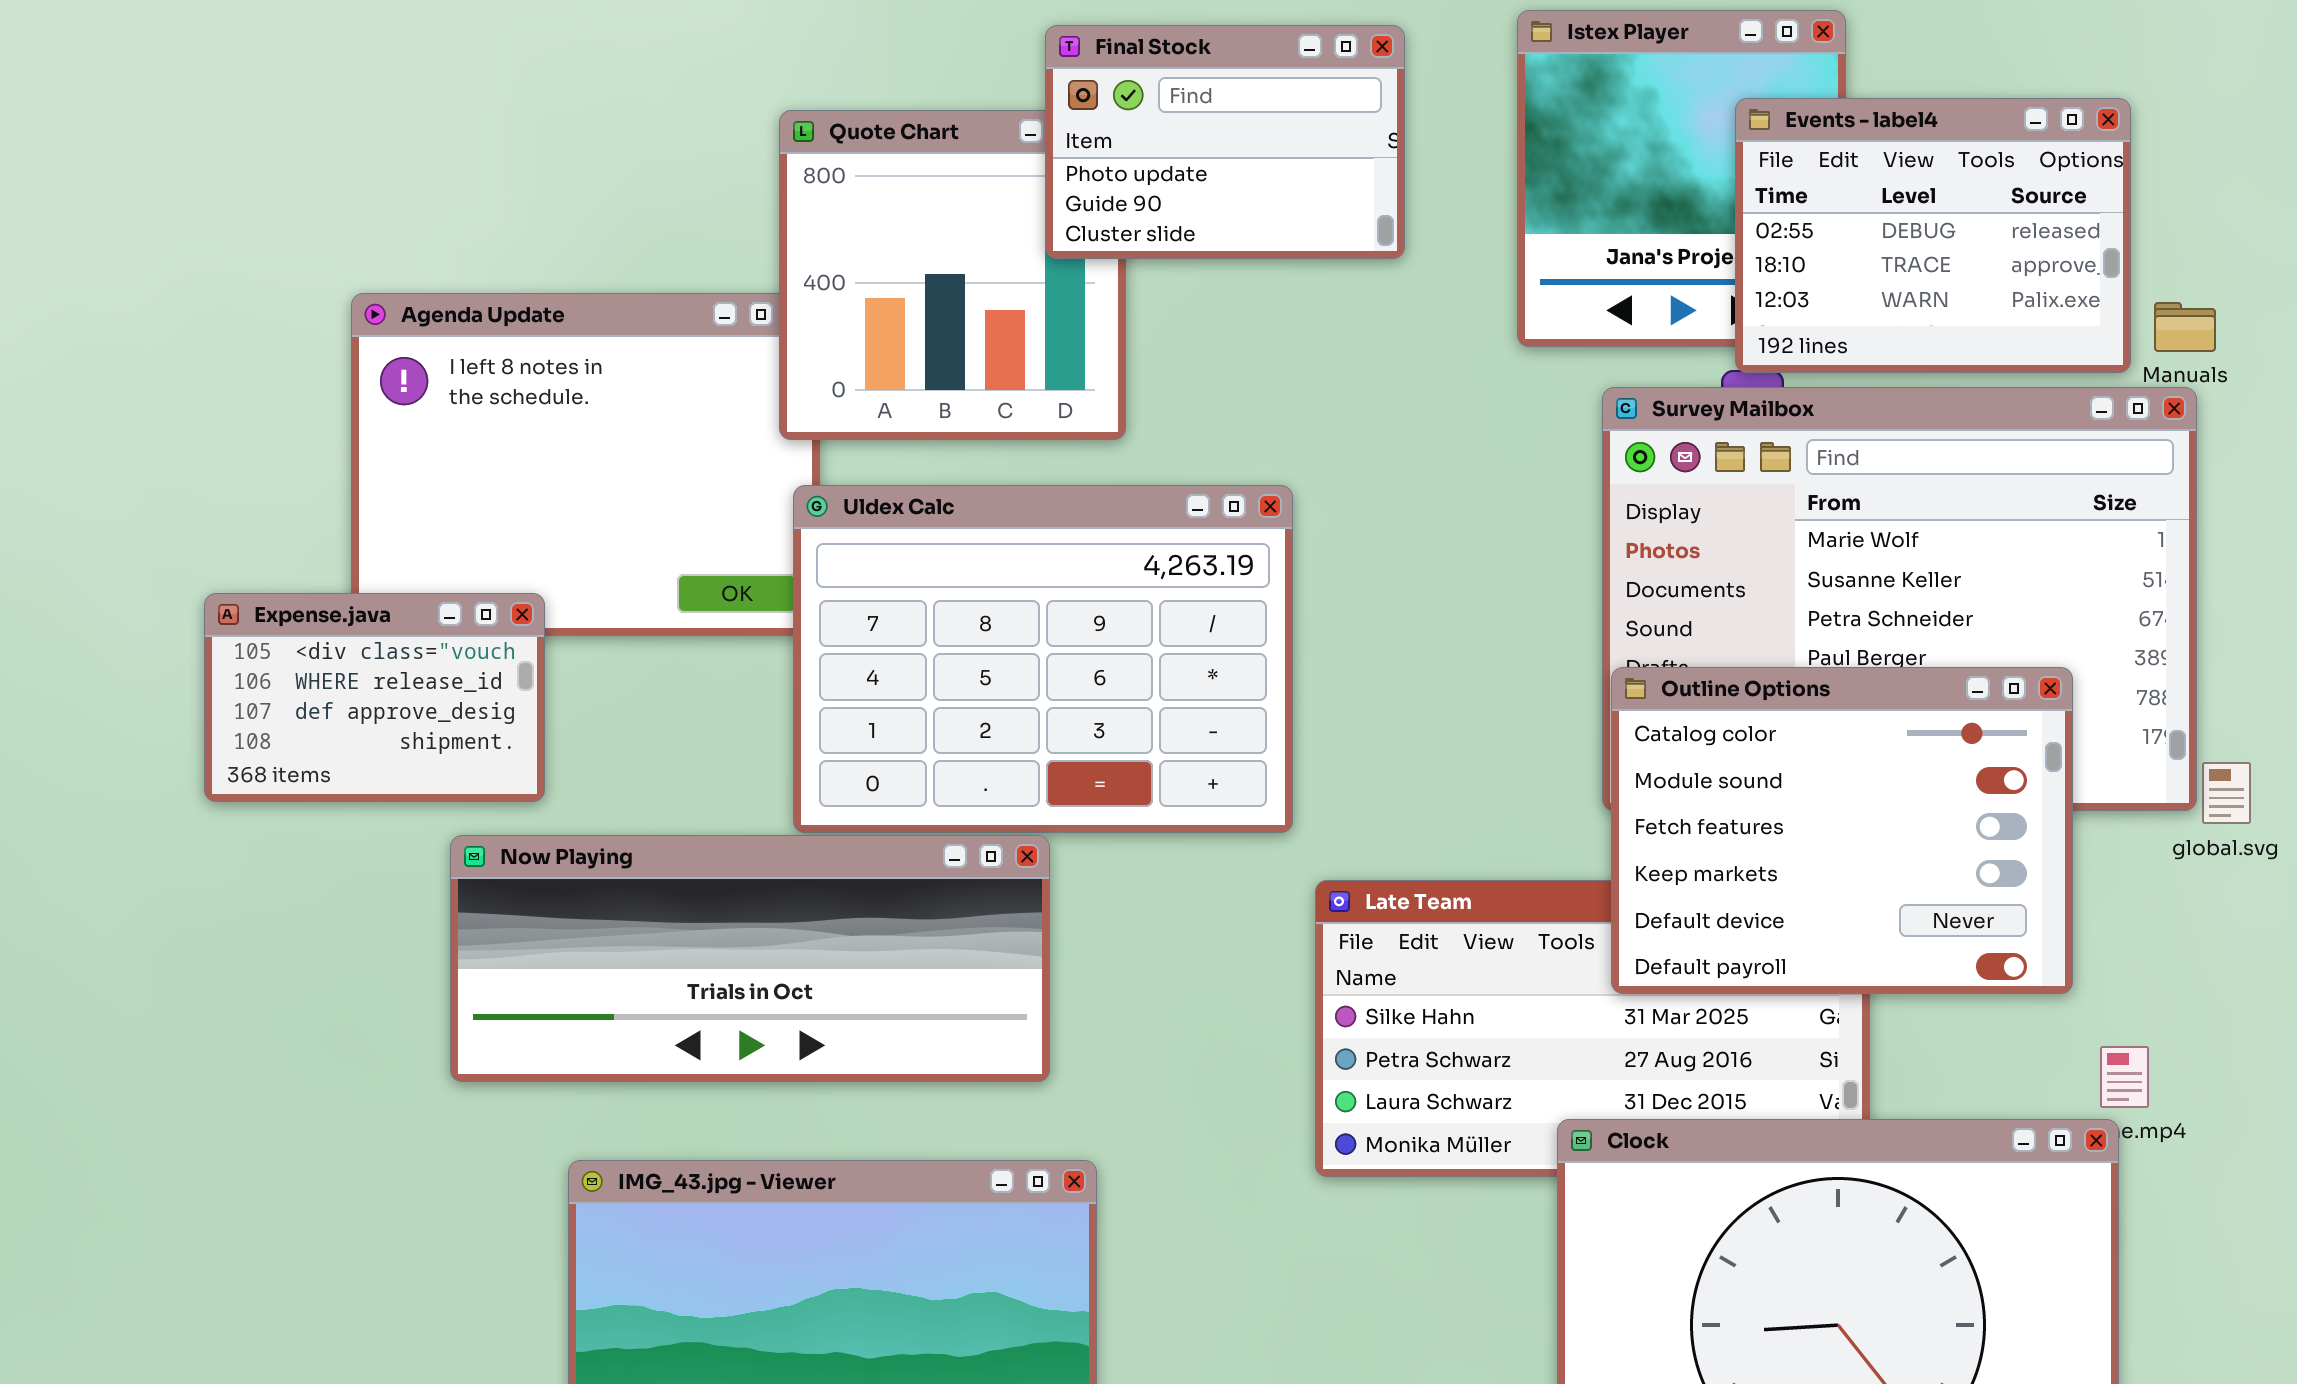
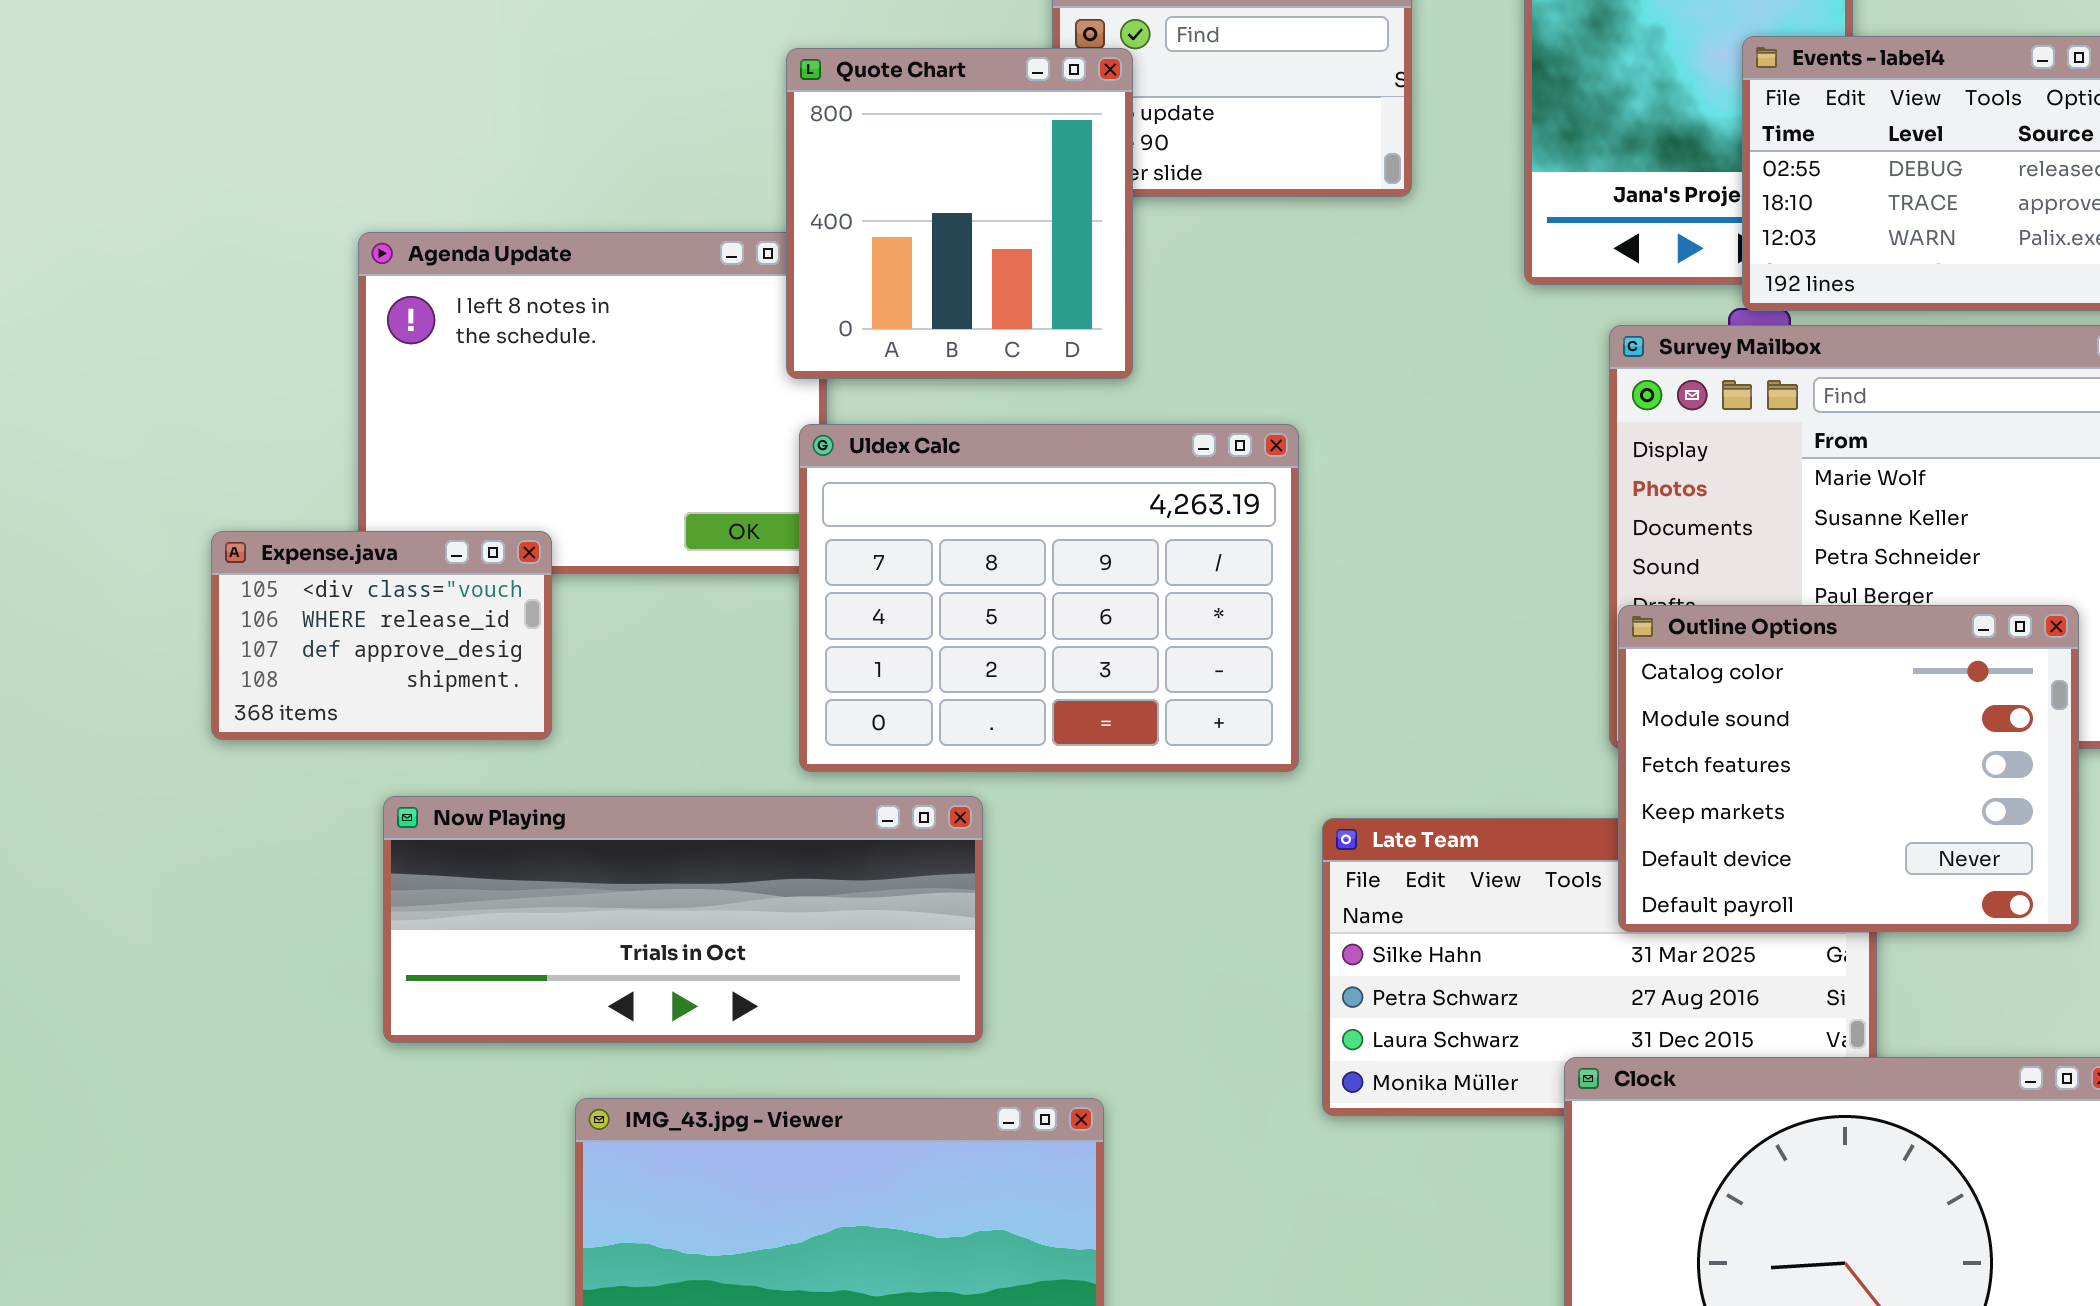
Quote Chart: [779,110,1126,440] -> [786,48,1133,379], raised
Now Playing: [450,835,1050,1082] -> [383,796,983,1043], moved

